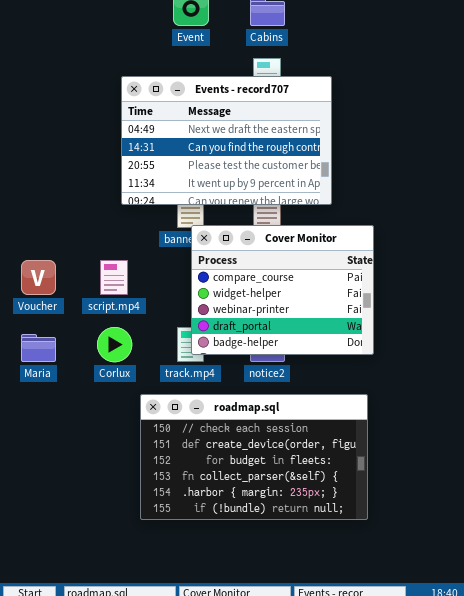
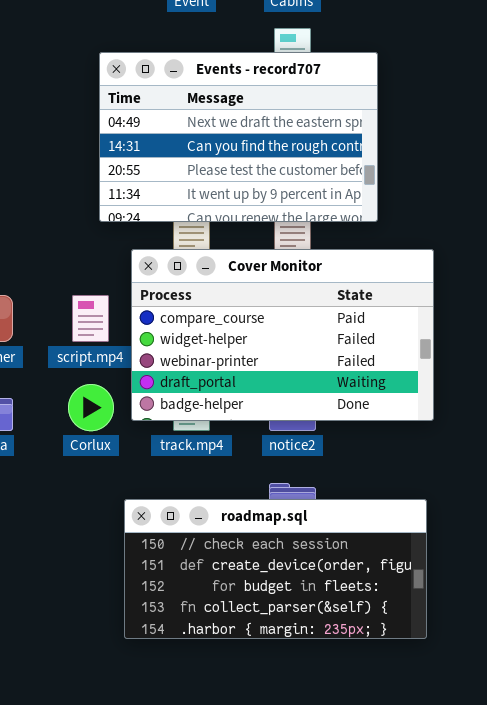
Cover Monitor: [191,225,374,355] -> [131,249,434,421], resized
roadmap.sql: [140,394,368,520] -> [124,499,427,639], resized

